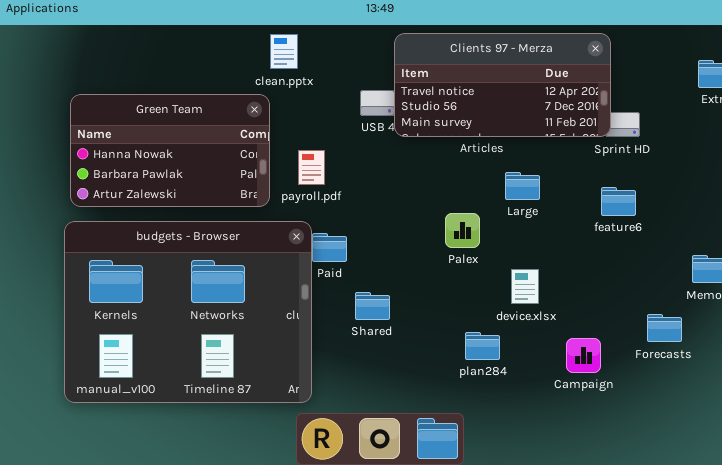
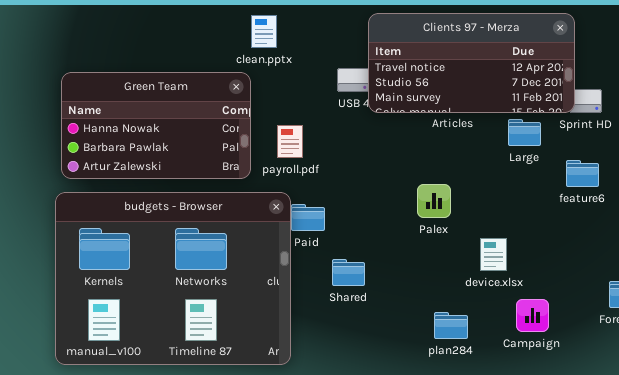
Large: [505,172,540,200] -> [508,119,541,146], moved
plan284: [465,332,500,360] -> [434,312,468,339], moved
Campaign: [566,338,601,373] -> [516,299,549,332], moved

